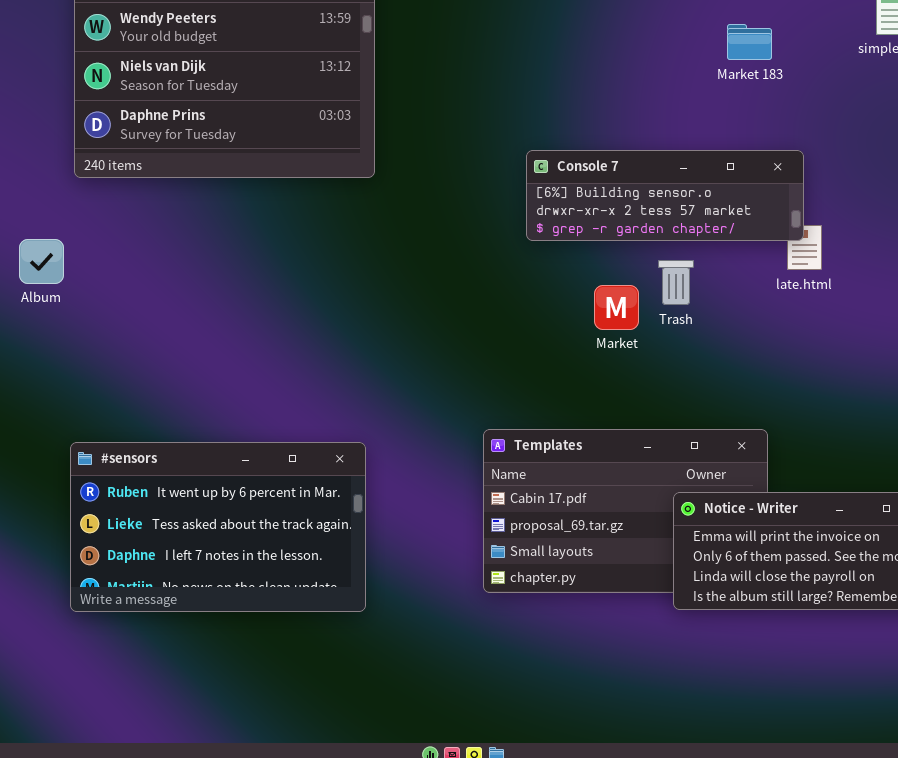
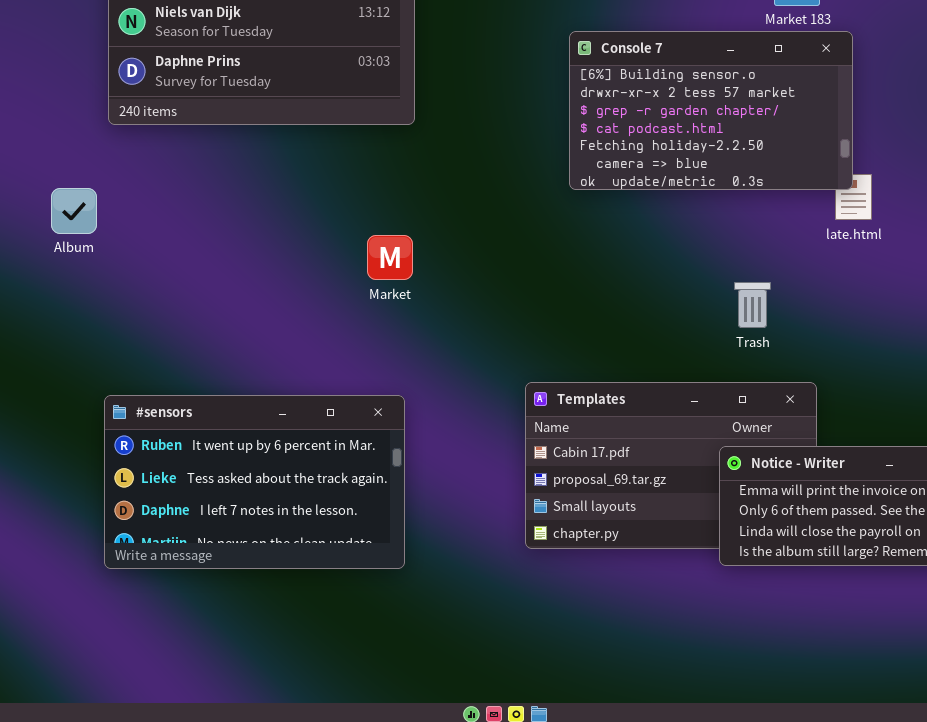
Console 7: [526,150,804,241] -> [569,31,853,190], resized
Trash: [658,260,694,305] -> [734,282,771,328], moved
Market: [594,285,639,330] -> [367,235,413,280], moved

